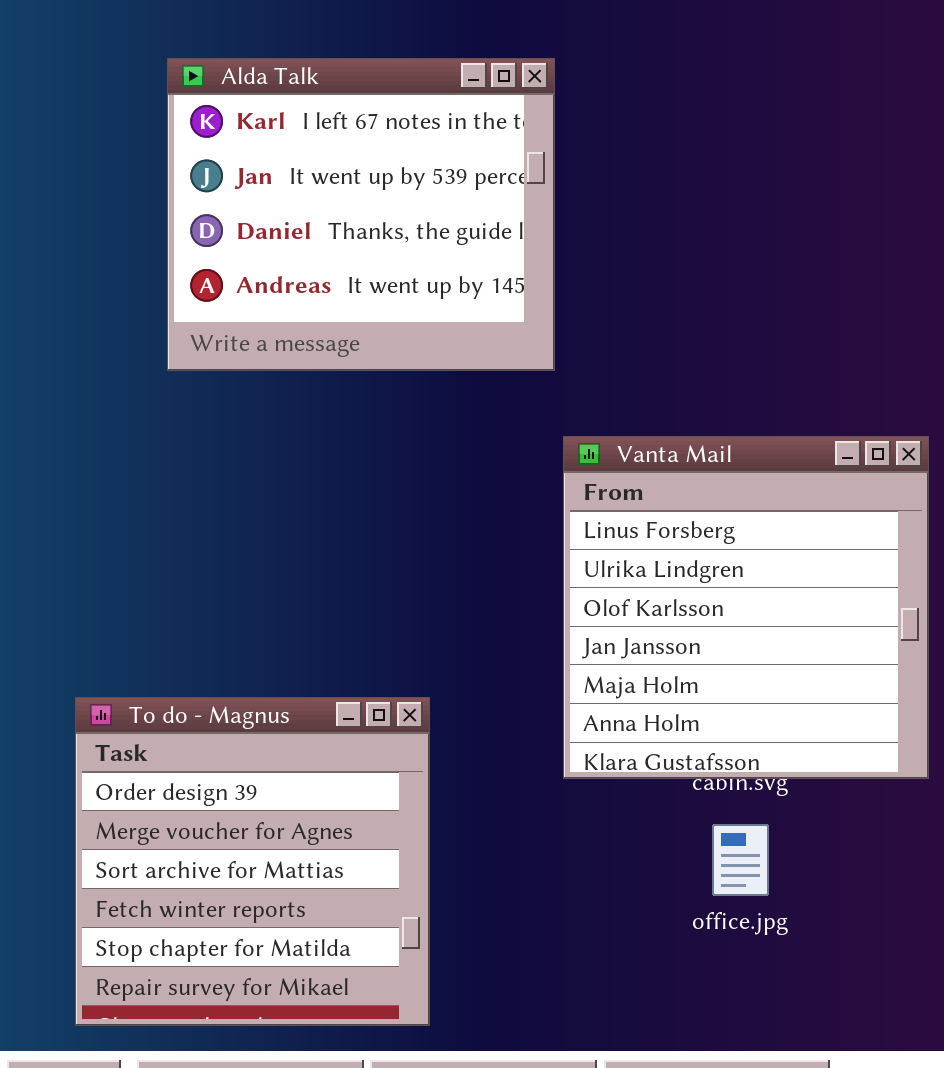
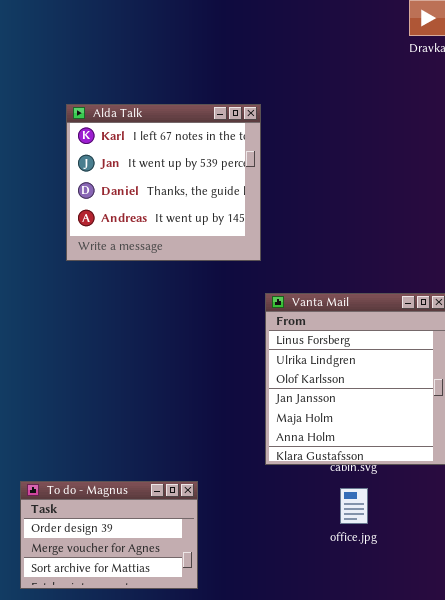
To do - Magnus: [75,697,430,1026] -> [20,481,198,589], resized

